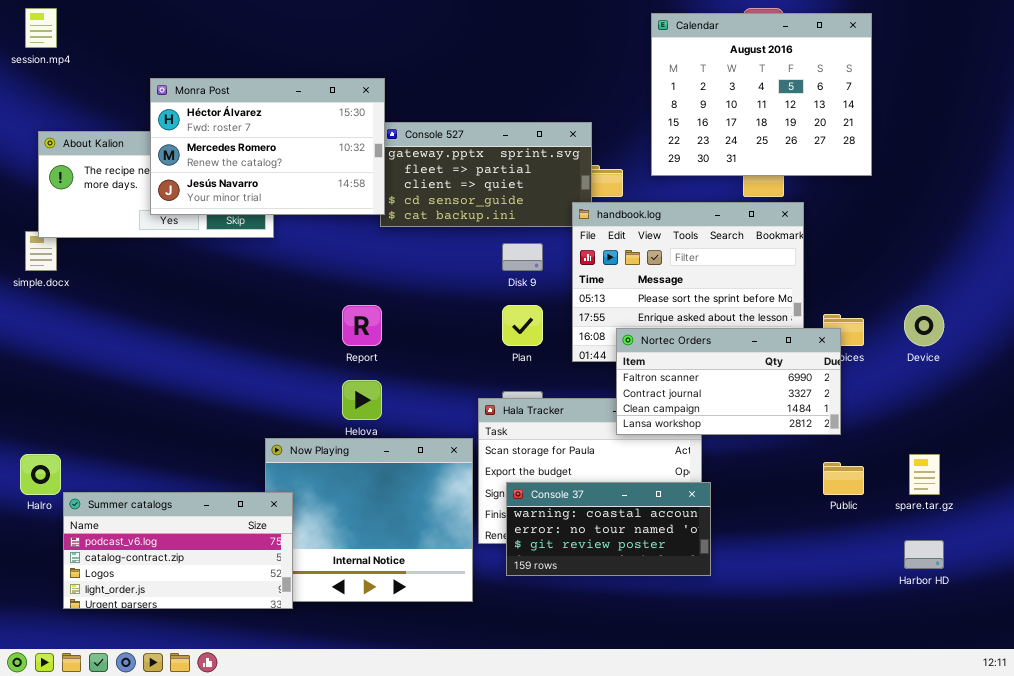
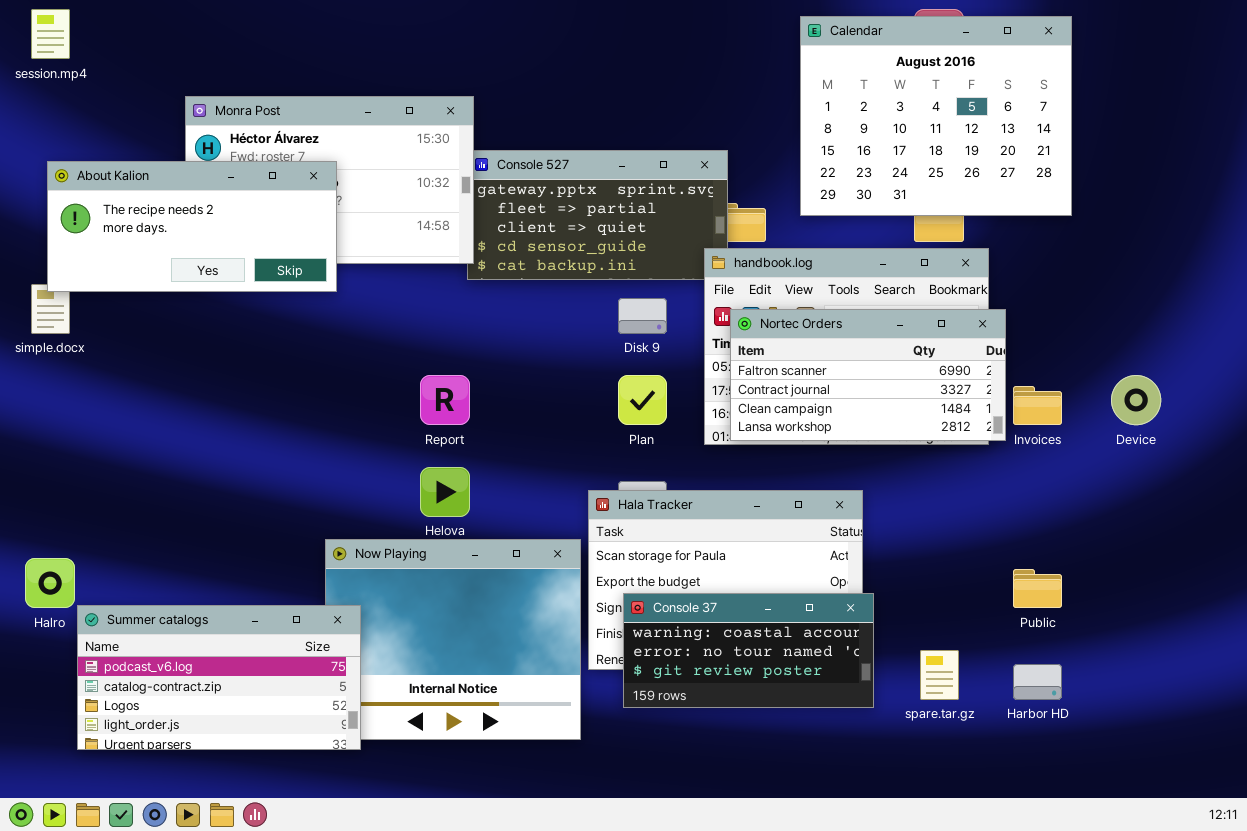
About Kalion: [38,131,274,238] -> [47,161,337,292], raised
Nortec Orders: [616,328,841,435] -> [730,309,1006,441], moved
spare.tar.gz: [909,454,940,495] -> [920,650,959,700], moved
Harbor HD: [904,540,944,569] -> [1013,664,1062,700], moved

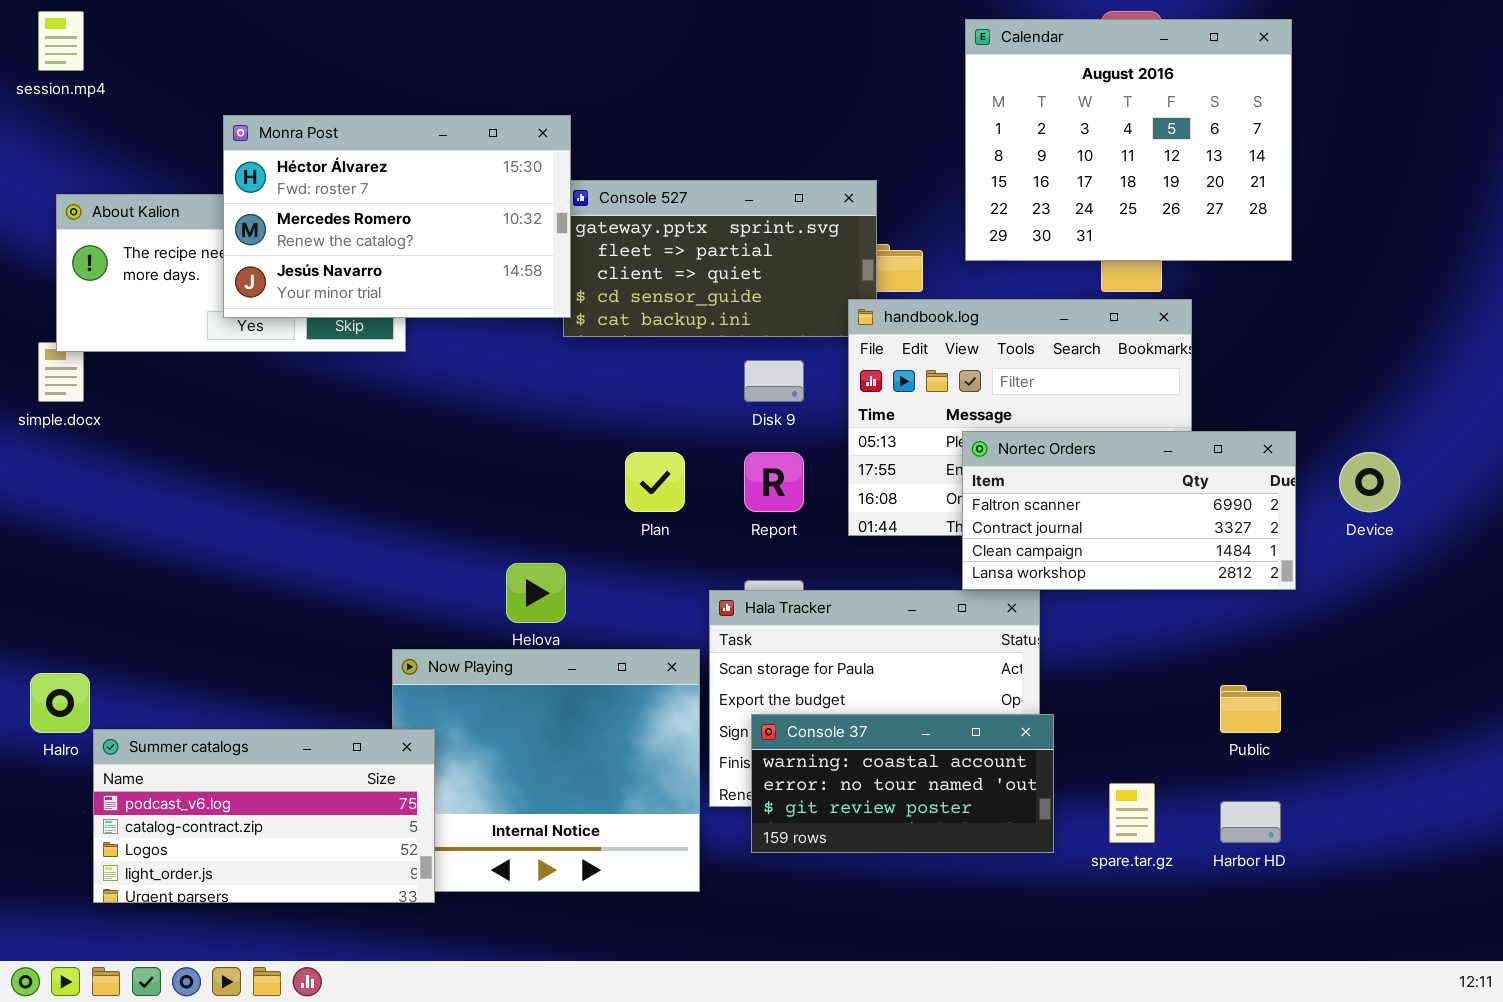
Monra Post: [185,96,474,264] -> [223,115,571,318], raised
Nortec Orders: [730,309,1006,441] -> [962,431,1296,590], moved
Report: [420,375,470,425] -> [744,452,804,512], moved
Plan: [618,375,667,425] -> [625,452,685,512], moved

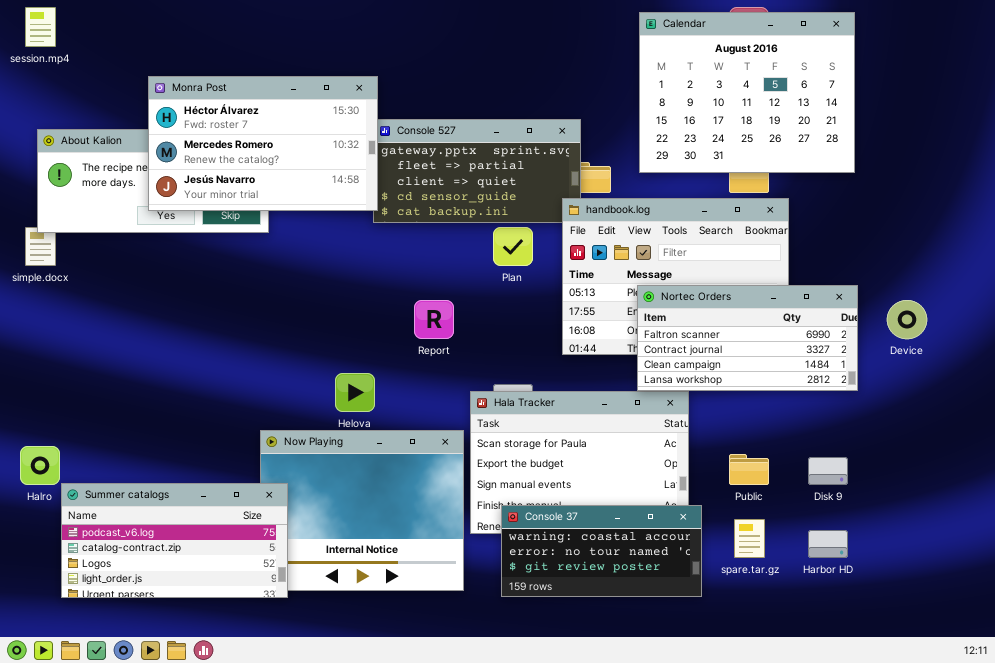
Disk 9: [744,360,804,402] -> [808,457,848,485], moved
Plan: [625,452,685,512] -> [493,227,533,266], moved
Report: [744,452,804,512] -> [414,300,454,339], moved
Public: [1220,685,1281,733] -> [729,454,769,485], moved
Console 37: [751,714,1054,853] -> [501,505,702,597], moved

